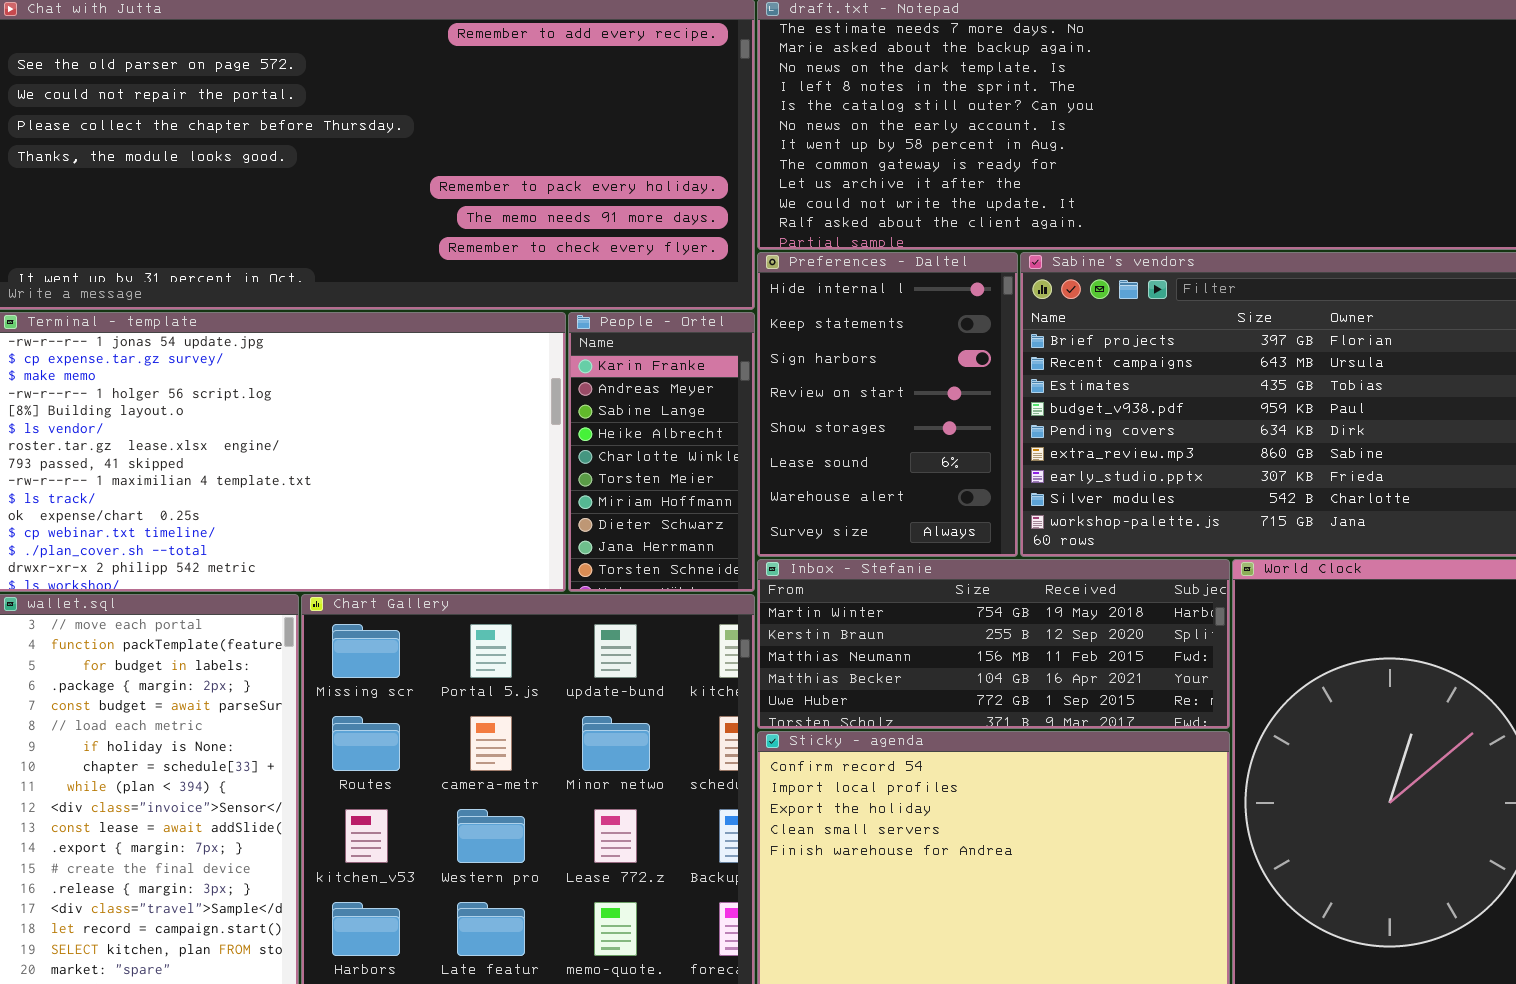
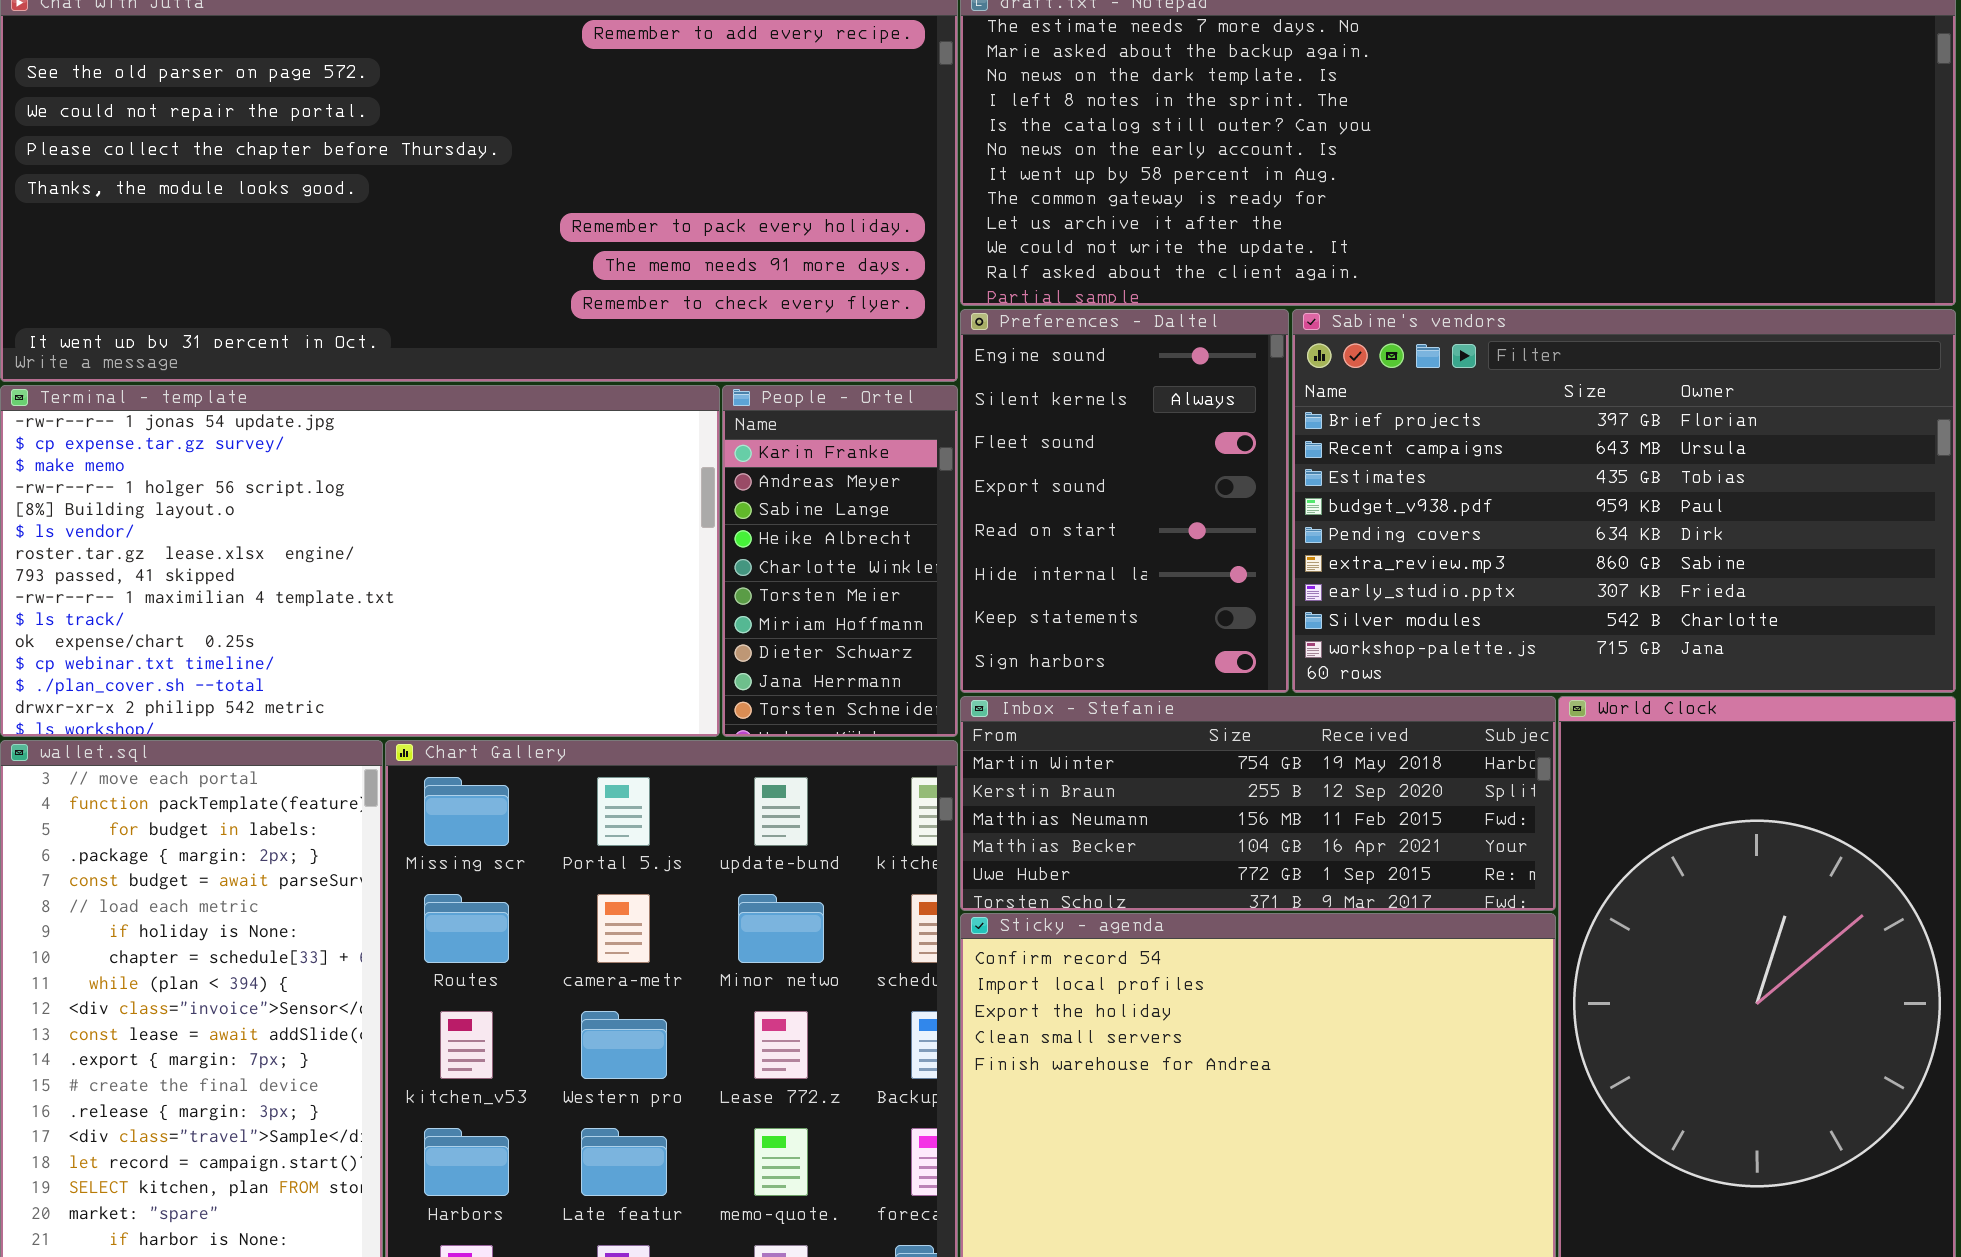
Preferences - Daltel: [757,252,1018,557] -> [960,309,1289,693], scrolled up 5 rows

